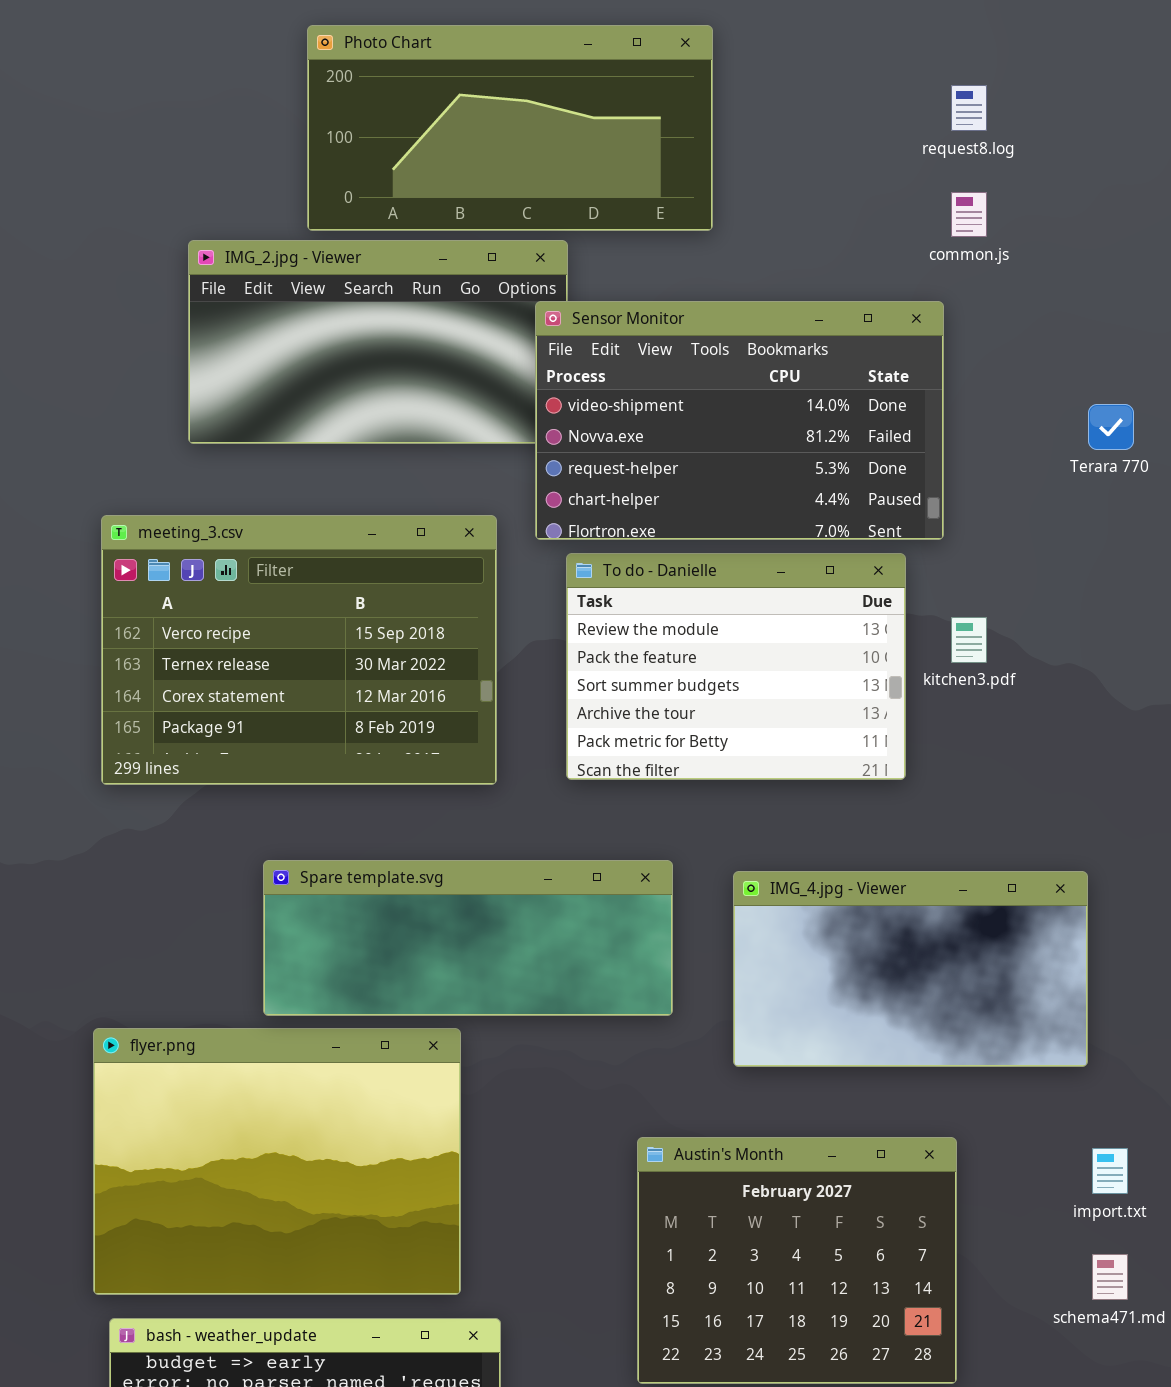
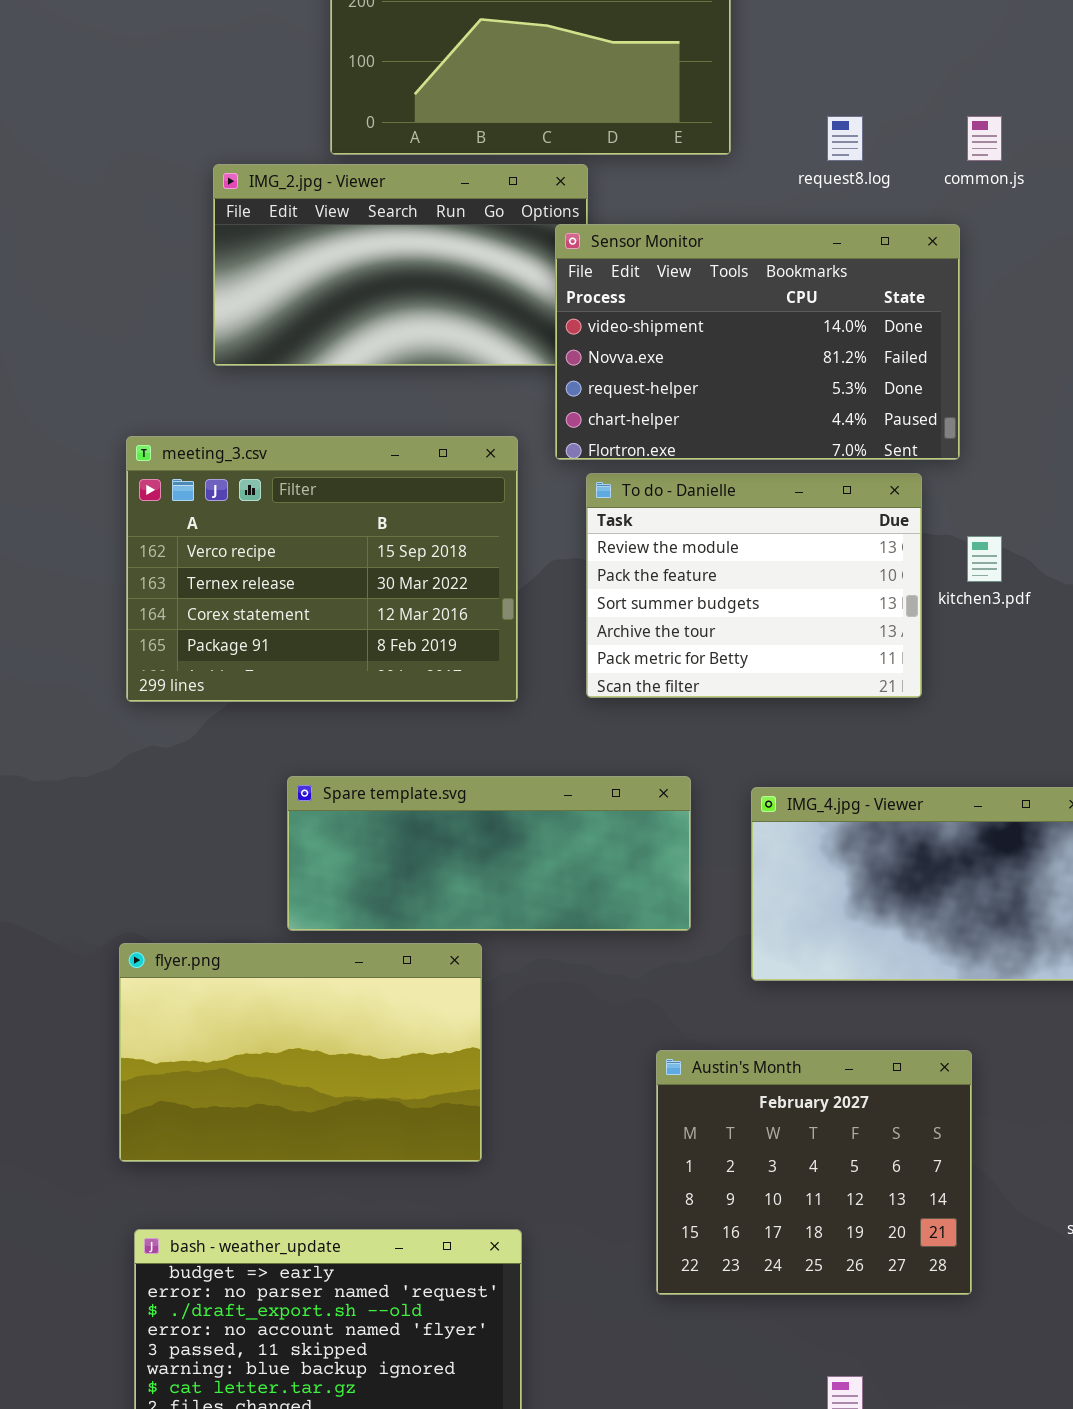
request8.log: [951,85,987,131] -> [827,116,863,161], moved
flyer.png: [93,1028,461,1295] -> [119,943,482,1162], resized

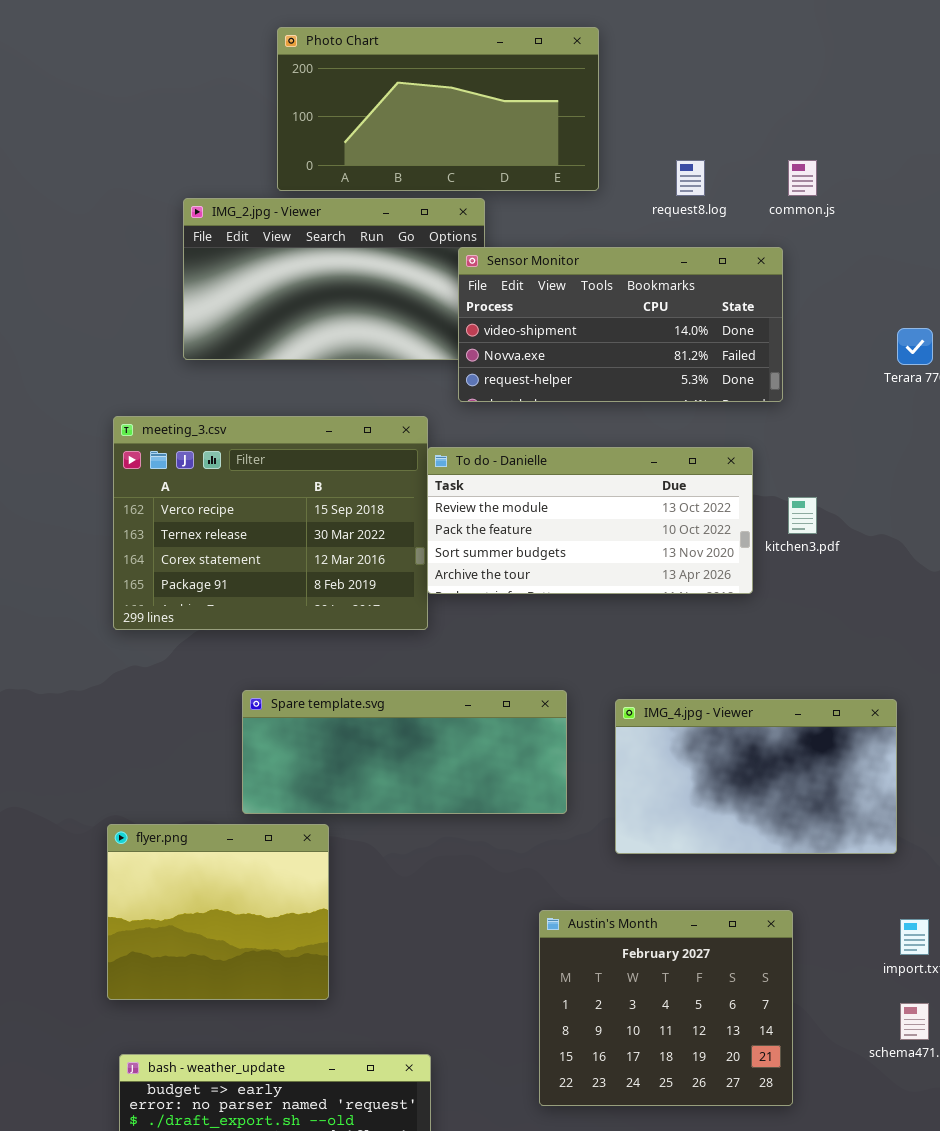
Sensor Monitor: [555,224,960,460] -> [458,247,783,402], resized
To do - Danielle: [586,473,922,698] -> [427,447,753,594], resized
flyer.png: [119,943,482,1162] -> [107,824,329,1000], resized

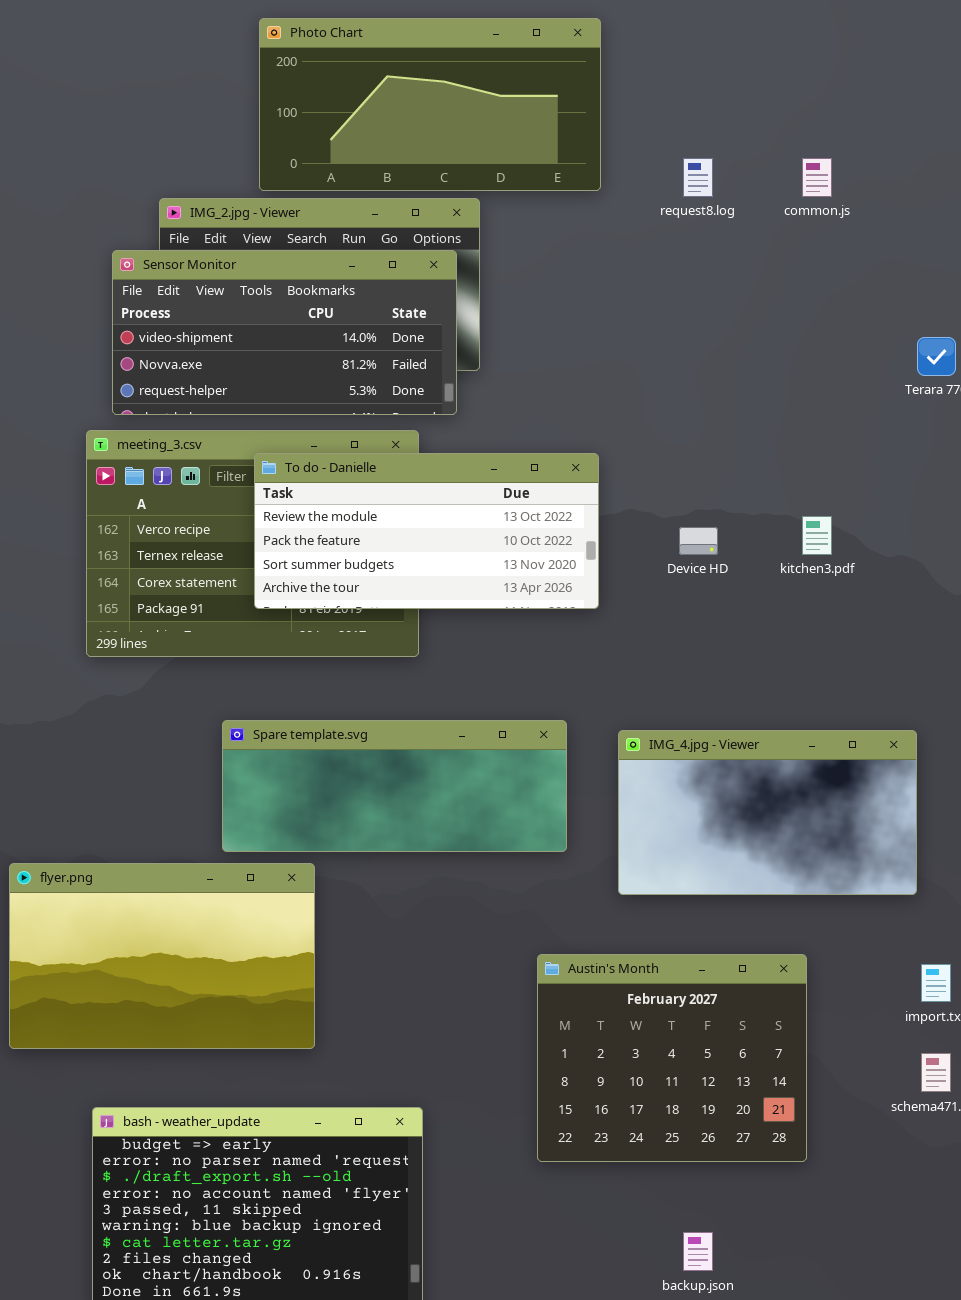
Sensor Monitor: [458,247,783,402] -> [112,250,457,415], moved
To do - Danielle: [427,447,753,594] -> [254,453,599,609], moved
flyer.png: [107,824,329,1000] -> [9,863,315,1049], resized

